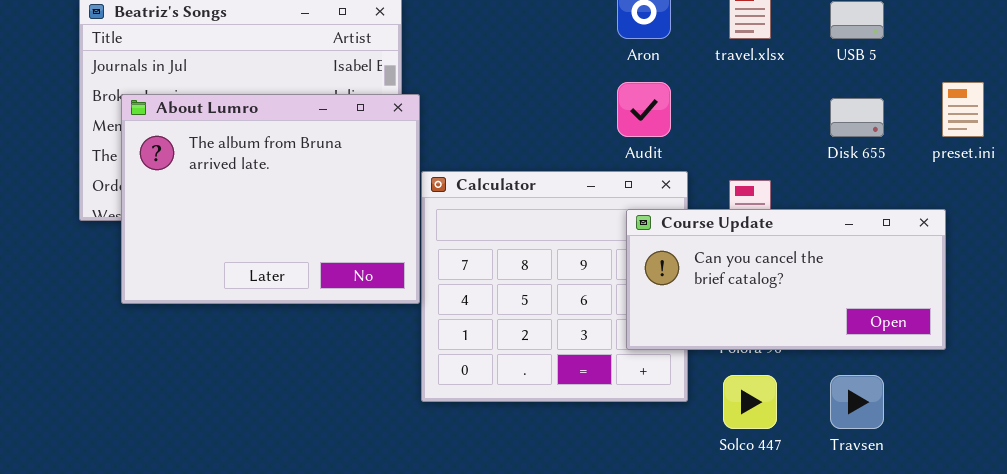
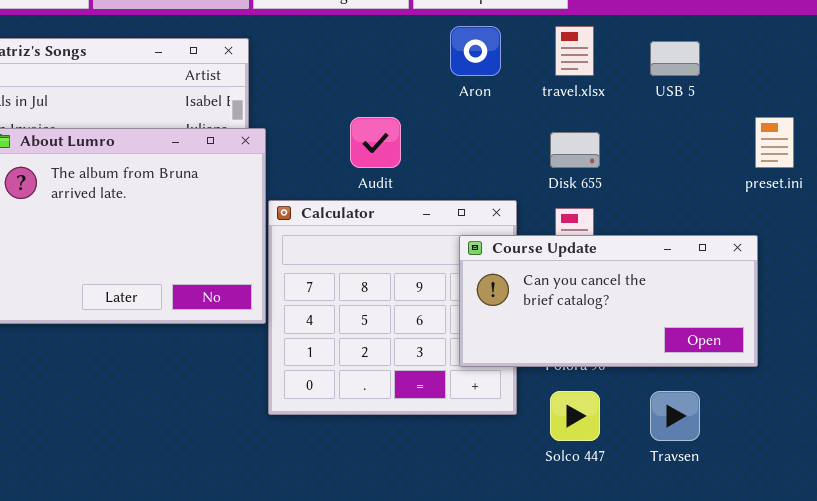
Audit: [617,82,671,137] -> [350,117,401,168], moved
Disk 655: [830,98,884,137] -> [550,132,600,168], moved

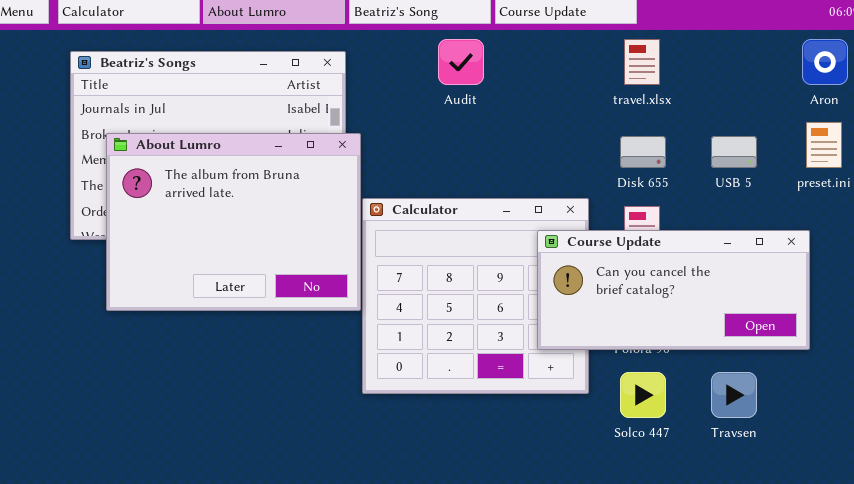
Aron: [450,26,501,76] -> [802,39,848,85], moved
USB 5: [650,41,700,76] -> [711,136,757,168], moved
Audit: [350,117,401,168] -> [438,39,484,85], moved

